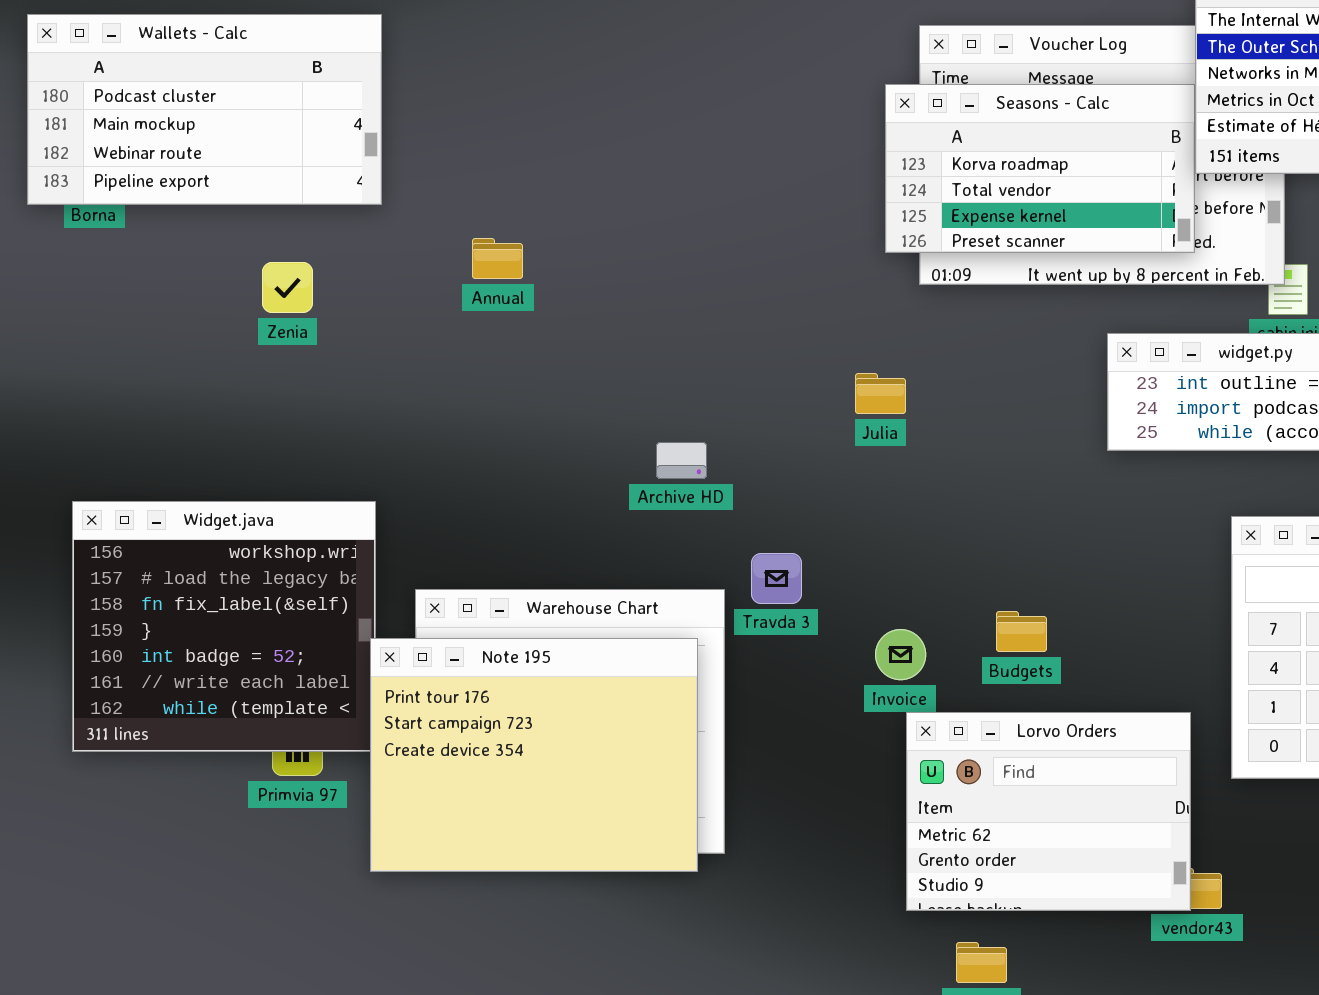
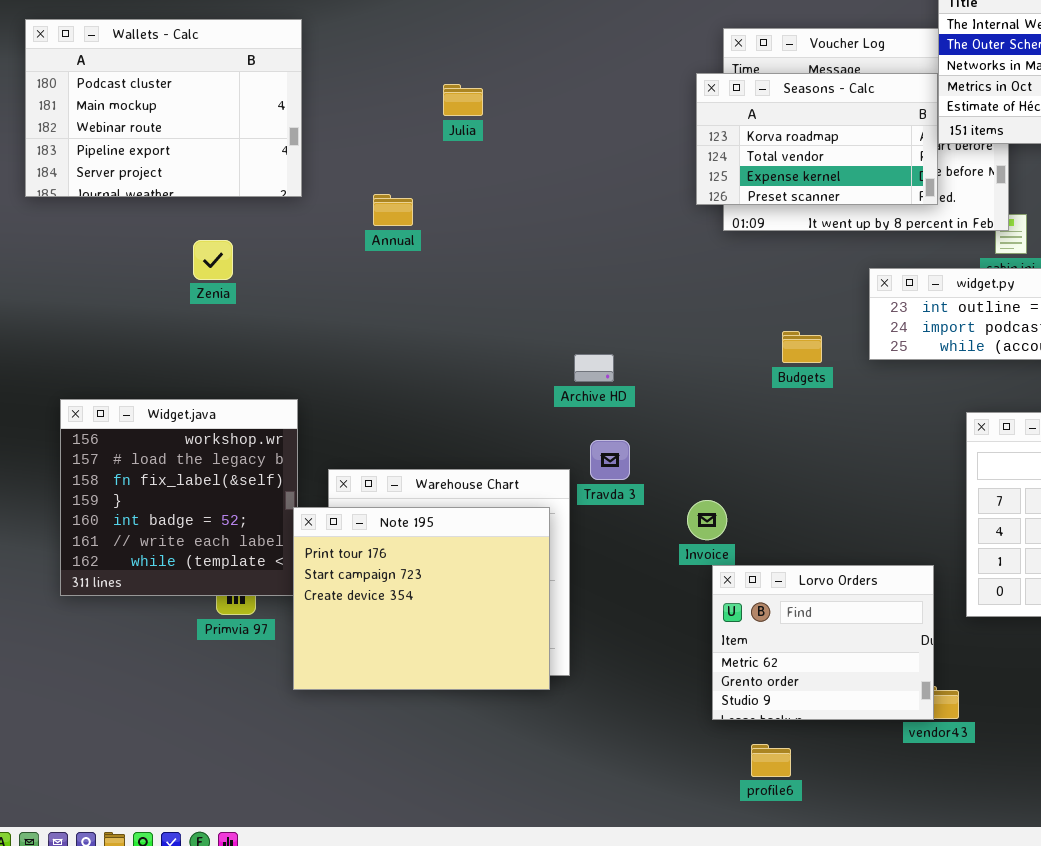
Wallets - Calc: [27,14,382,205] -> [25,19,302,197], resized
Zenia: [262,262,313,313] -> [193,240,233,280], moved
Julia: [855,373,906,414] -> [443,84,483,116], moved
Archive HD: [656,442,707,479] -> [574,354,614,382], moved
Budgets: [996,611,1047,652] -> [782,331,822,363], moved

